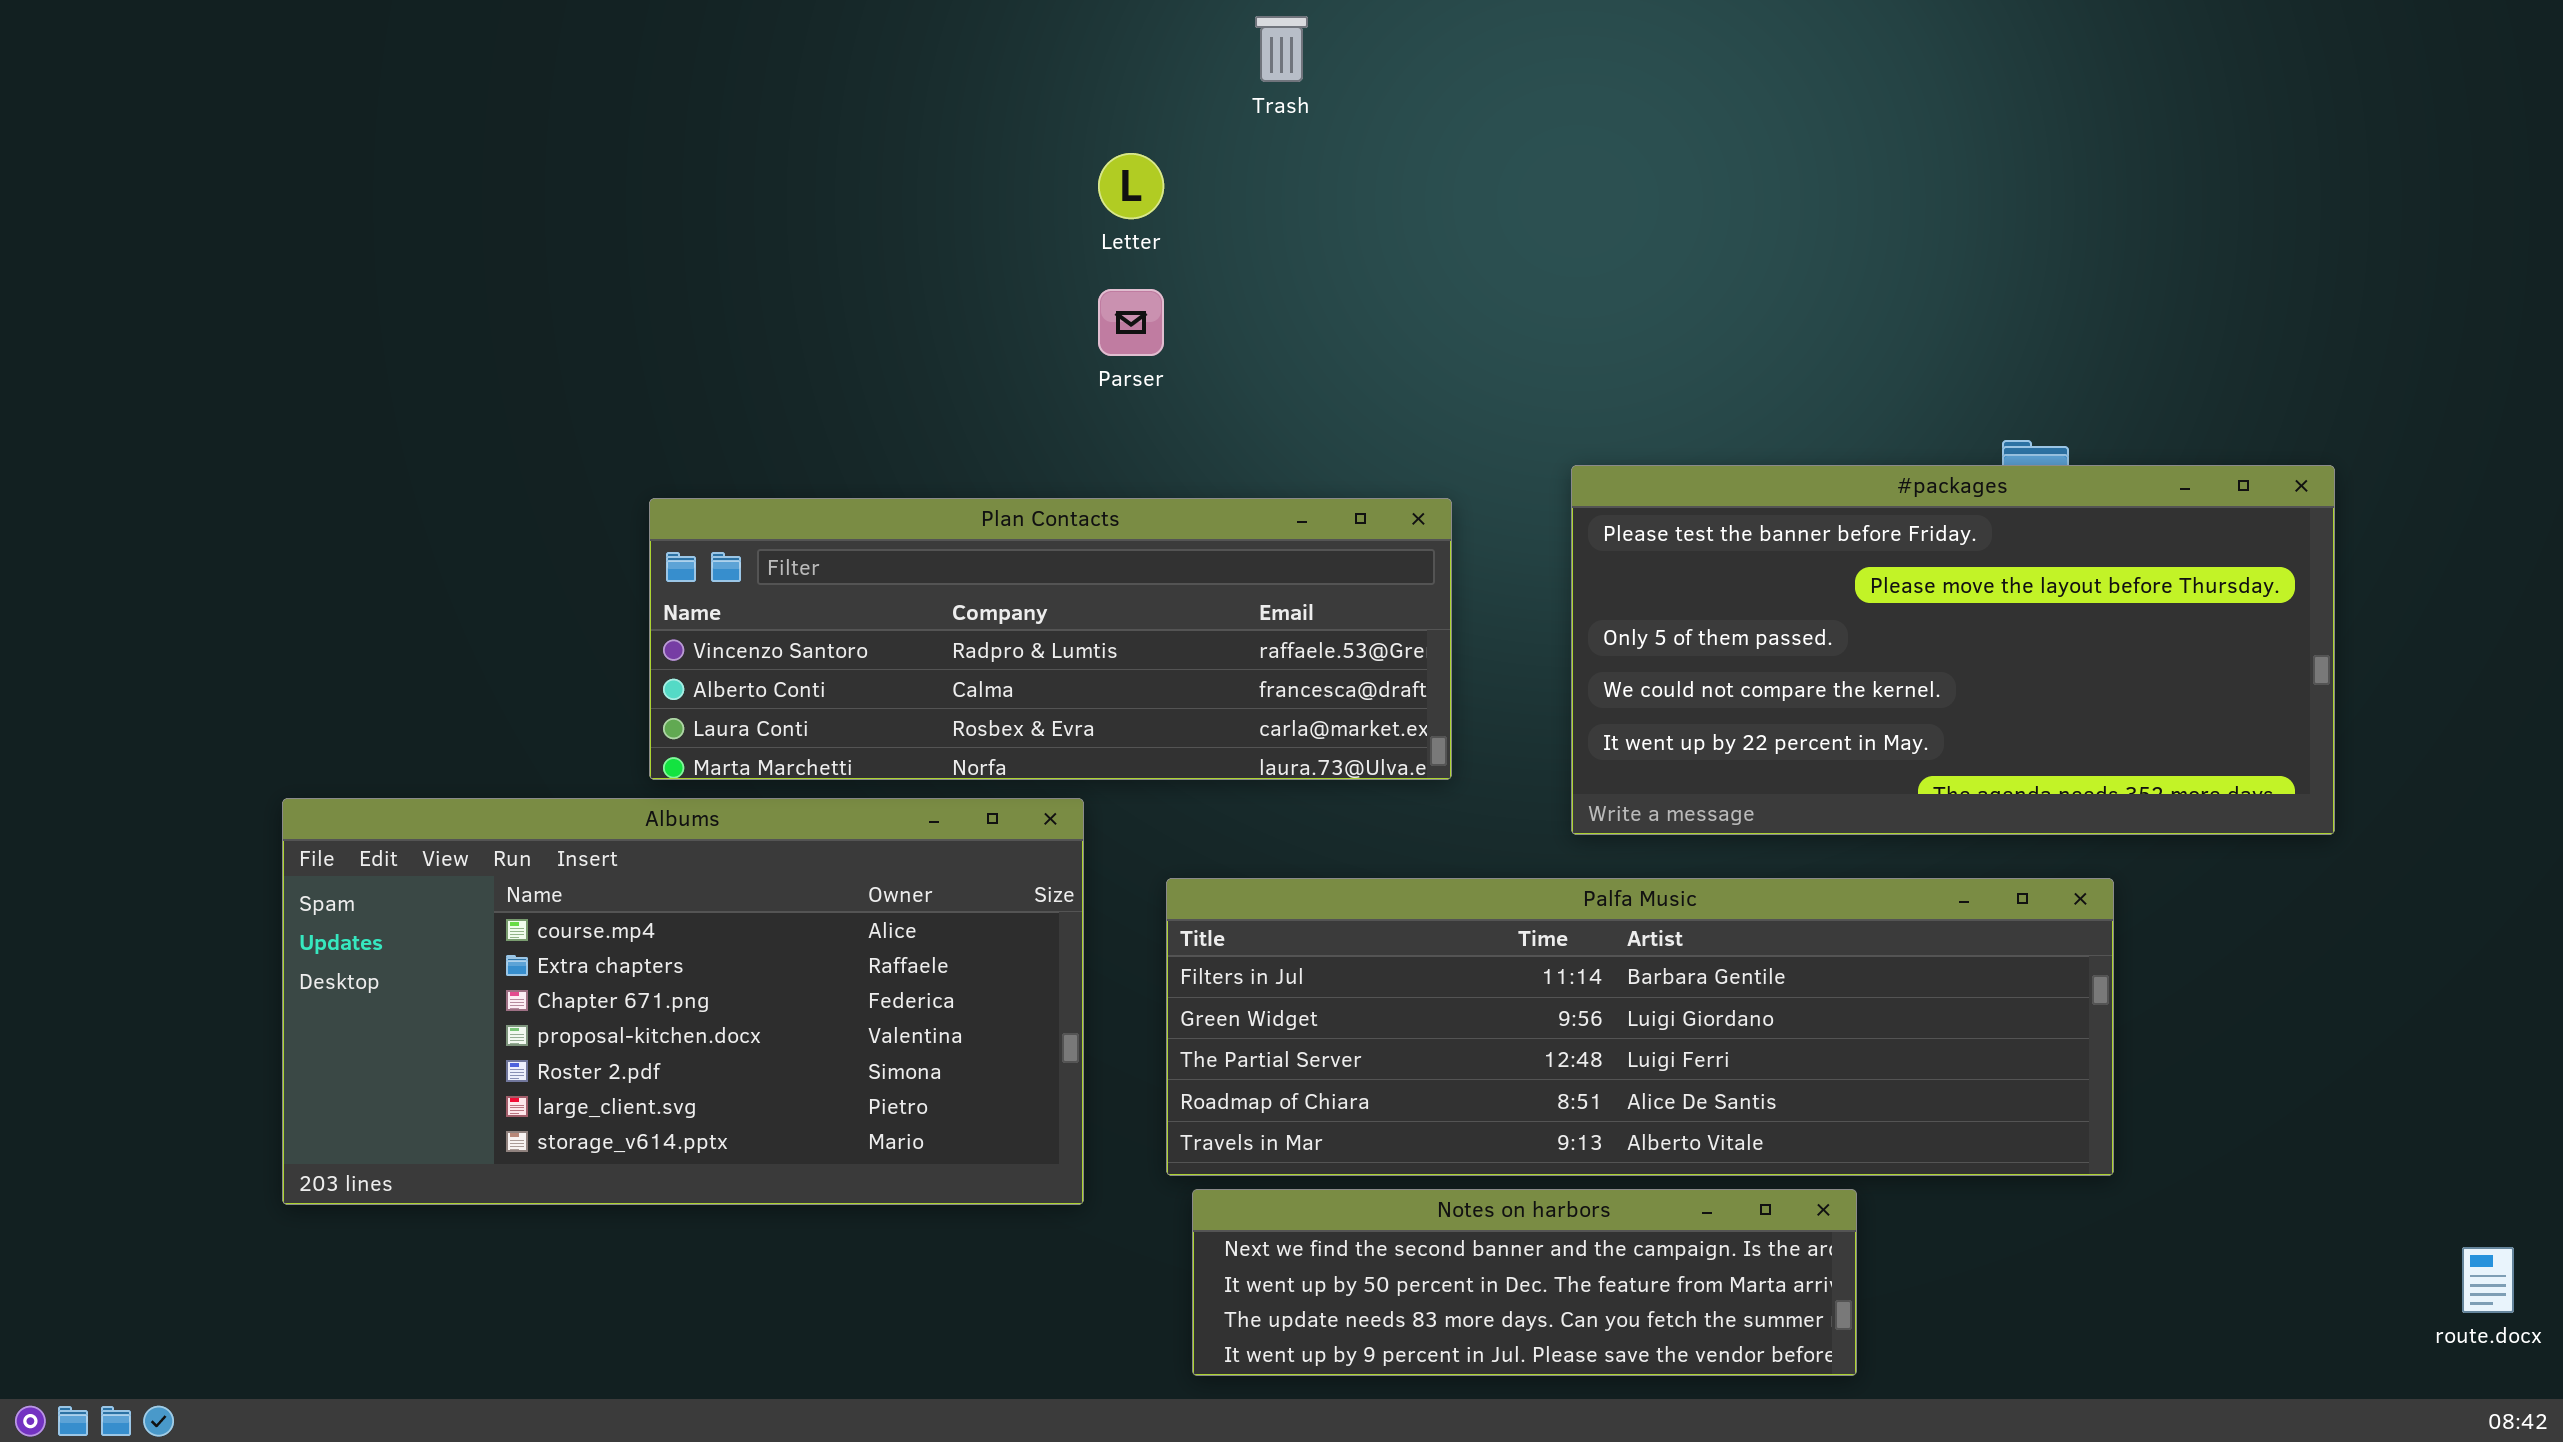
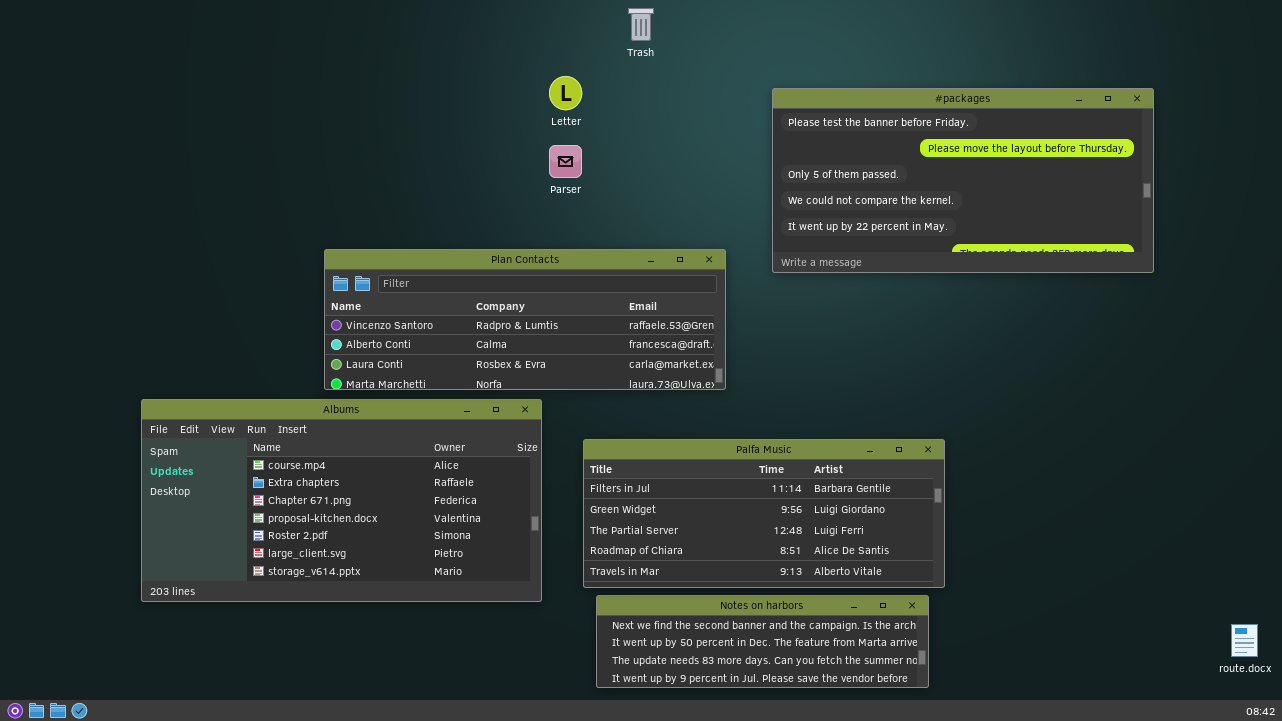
#packages: [1571,465,2335,835] -> [772,88,1154,273], moved
Palfa Music: [1166,878,2114,1176] -> [583,439,945,588], resized

